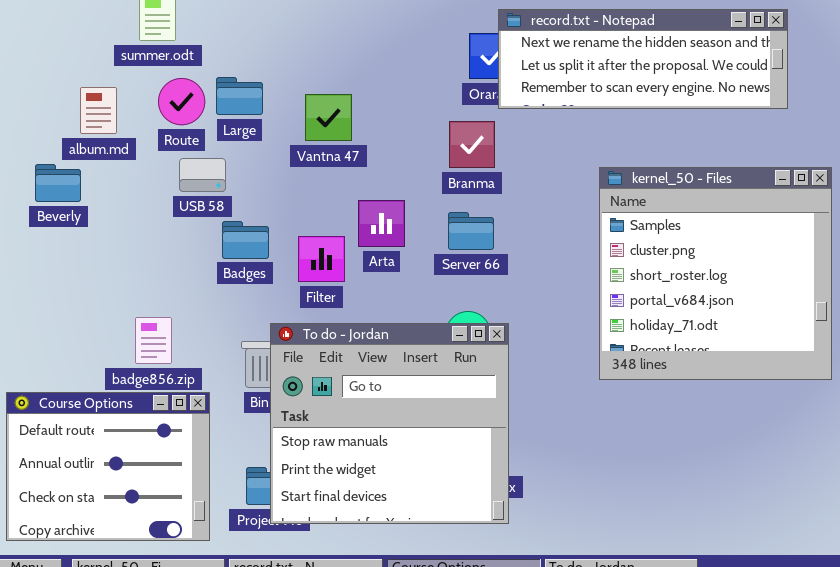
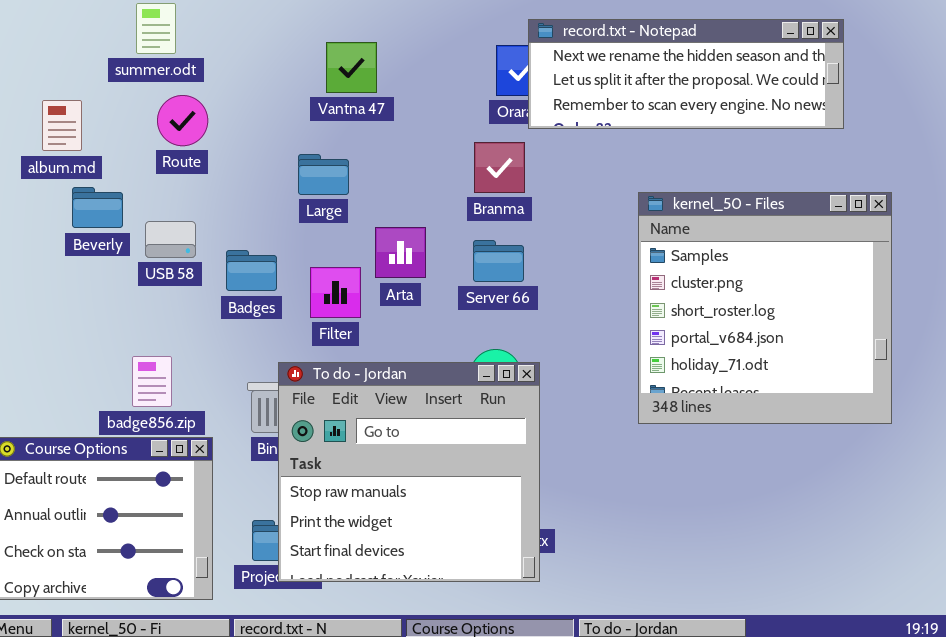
Large: [216,77,263,115] -> [298,154,349,195], moved
album.md: [80,87,117,134] -> [42,100,82,151], moved
Vantna 47: [305,94,352,141] -> [326,42,377,93], moved
USB 58: [179,158,226,192] -> [145,221,196,258], moved
Beverly: [35,164,81,202] -> [72,187,123,228], moved

